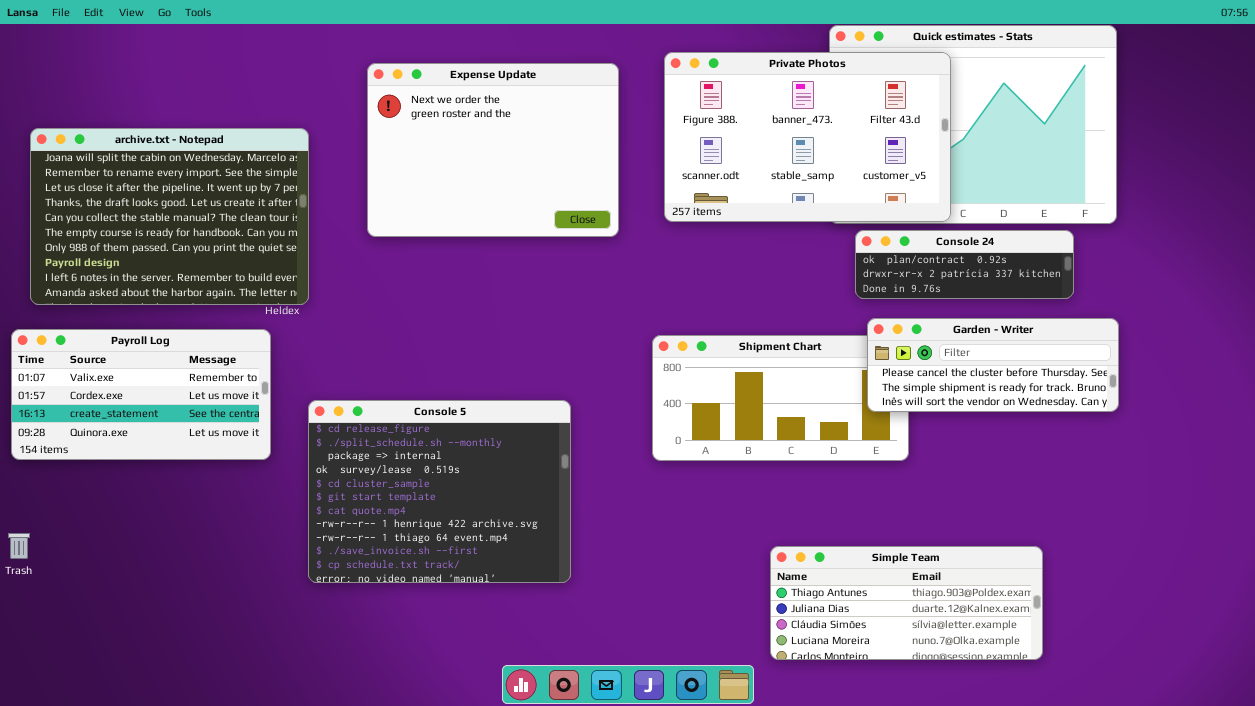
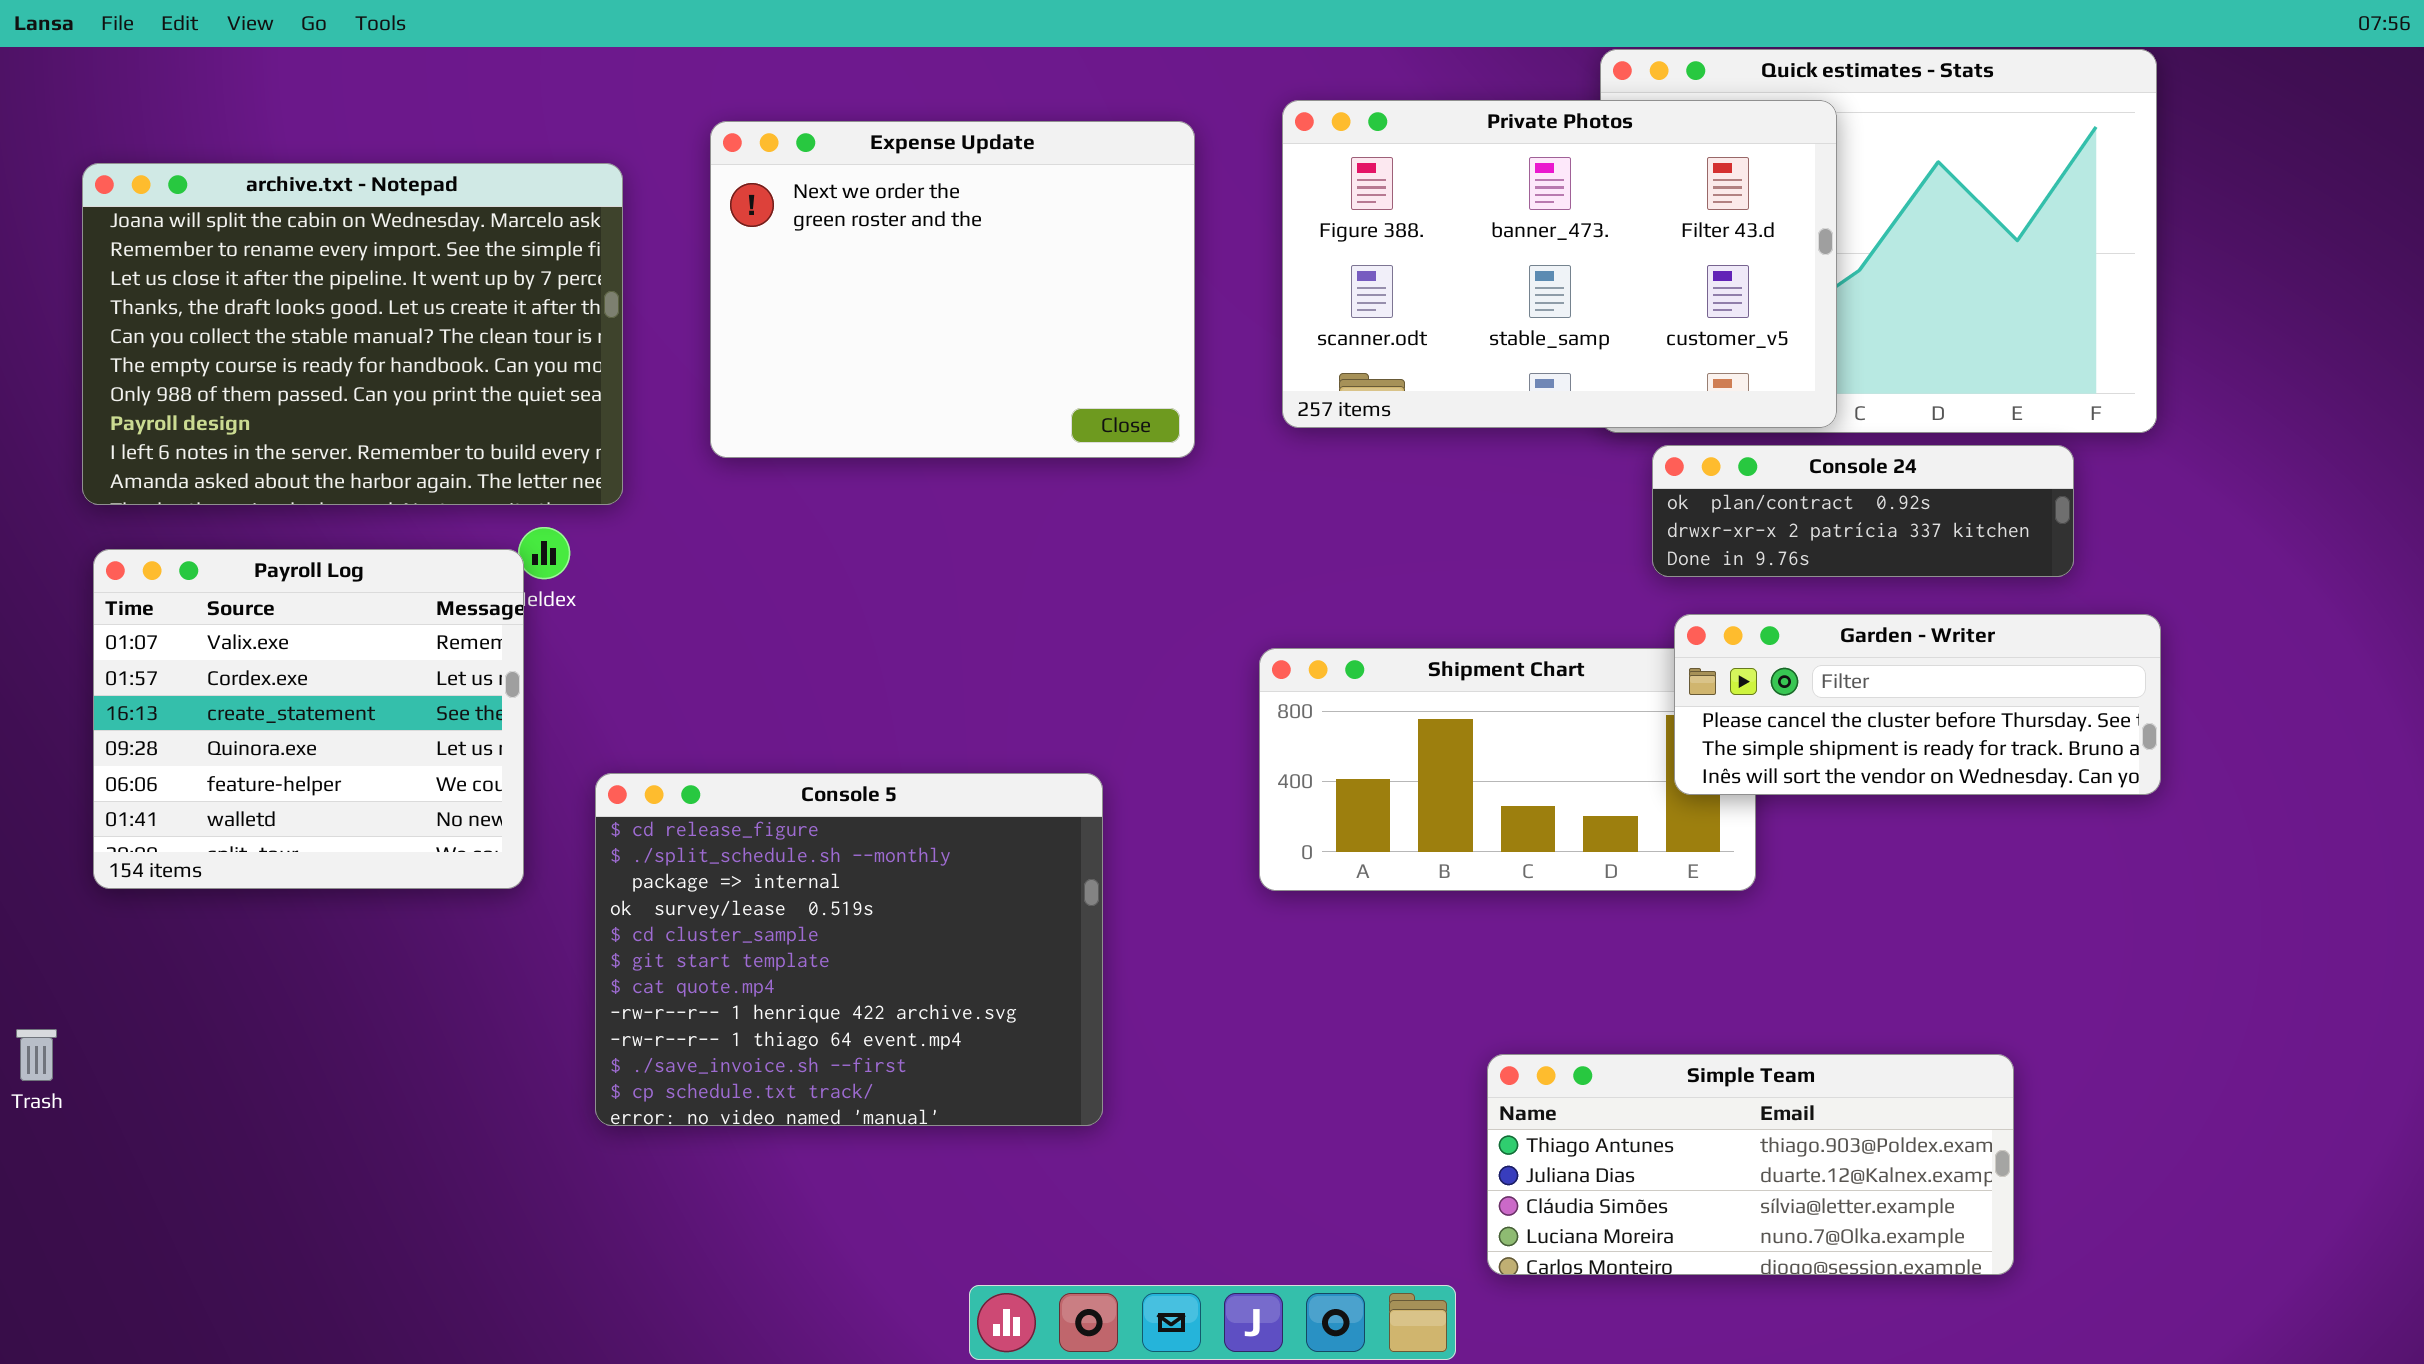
archive.txt - Notepad: [30,128,309,305] -> [82,163,623,505], moved
Payroll Log: [11,329,271,460] -> [93,549,524,889], resized

